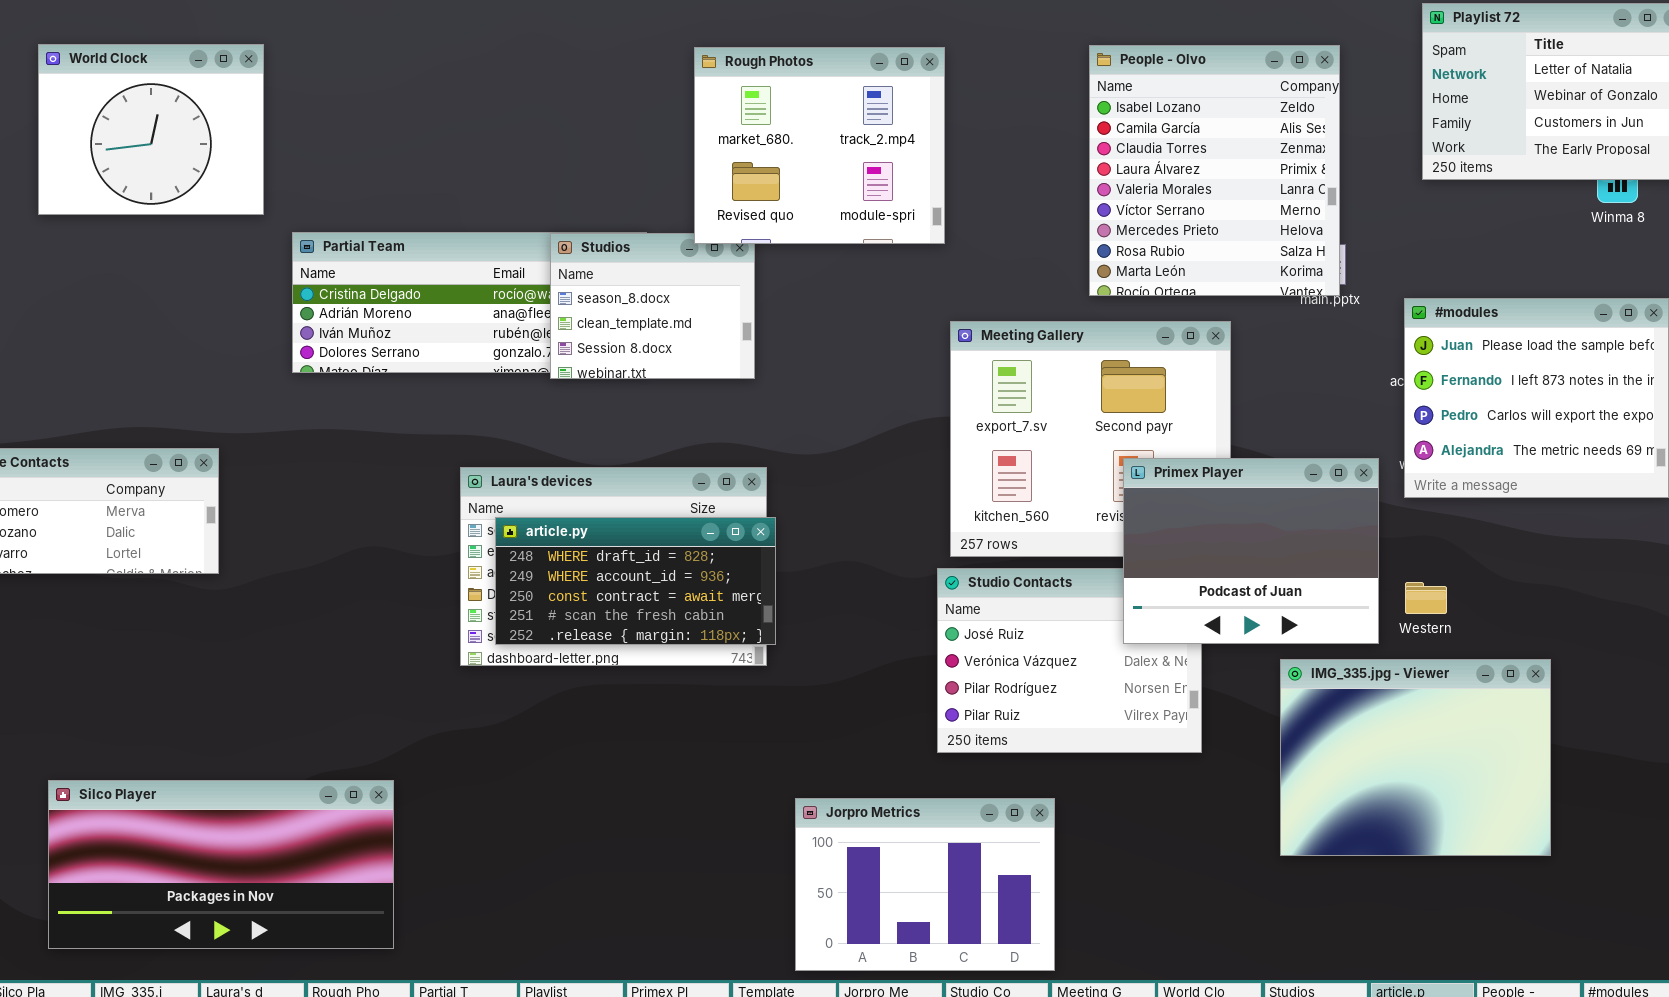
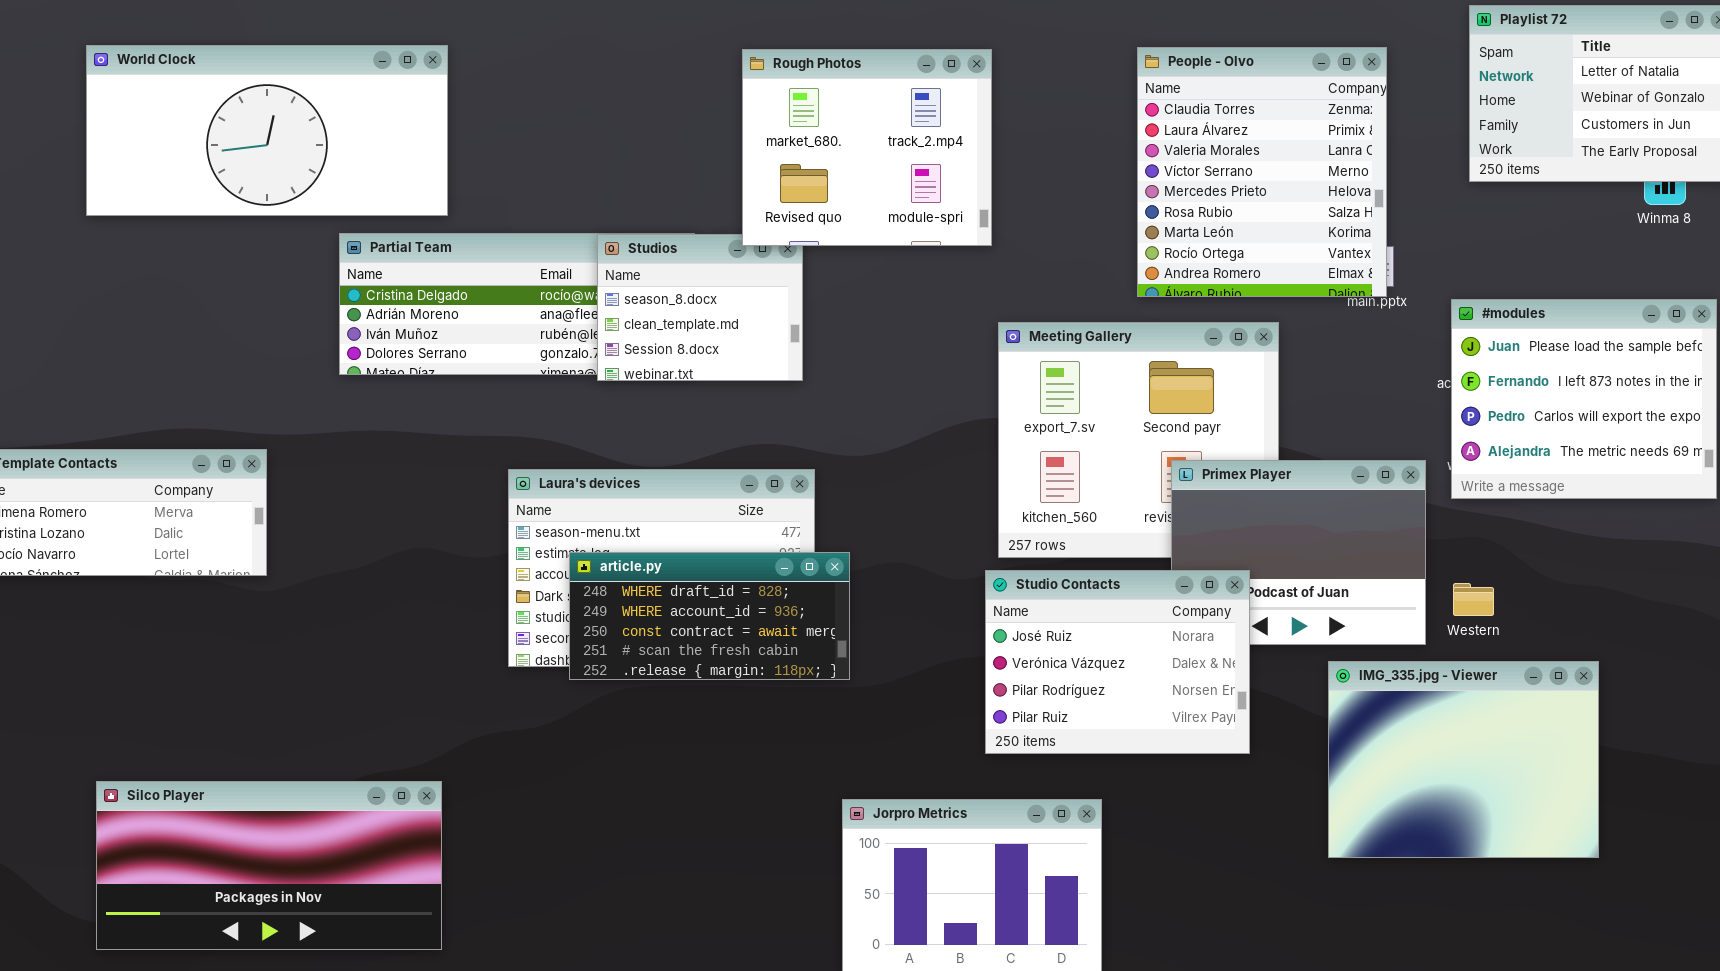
World Clock: [38,44,264,215] -> [86,45,448,216], resized
People - Olvo: [1089,45,1340,296] -> [1137,47,1387,297], scrolled down 2 rows
article.py: [495,517,776,645] -> [569,552,850,680], moved
Studio Contacts: [937,568,1202,753] -> [985,570,1250,754], raised

